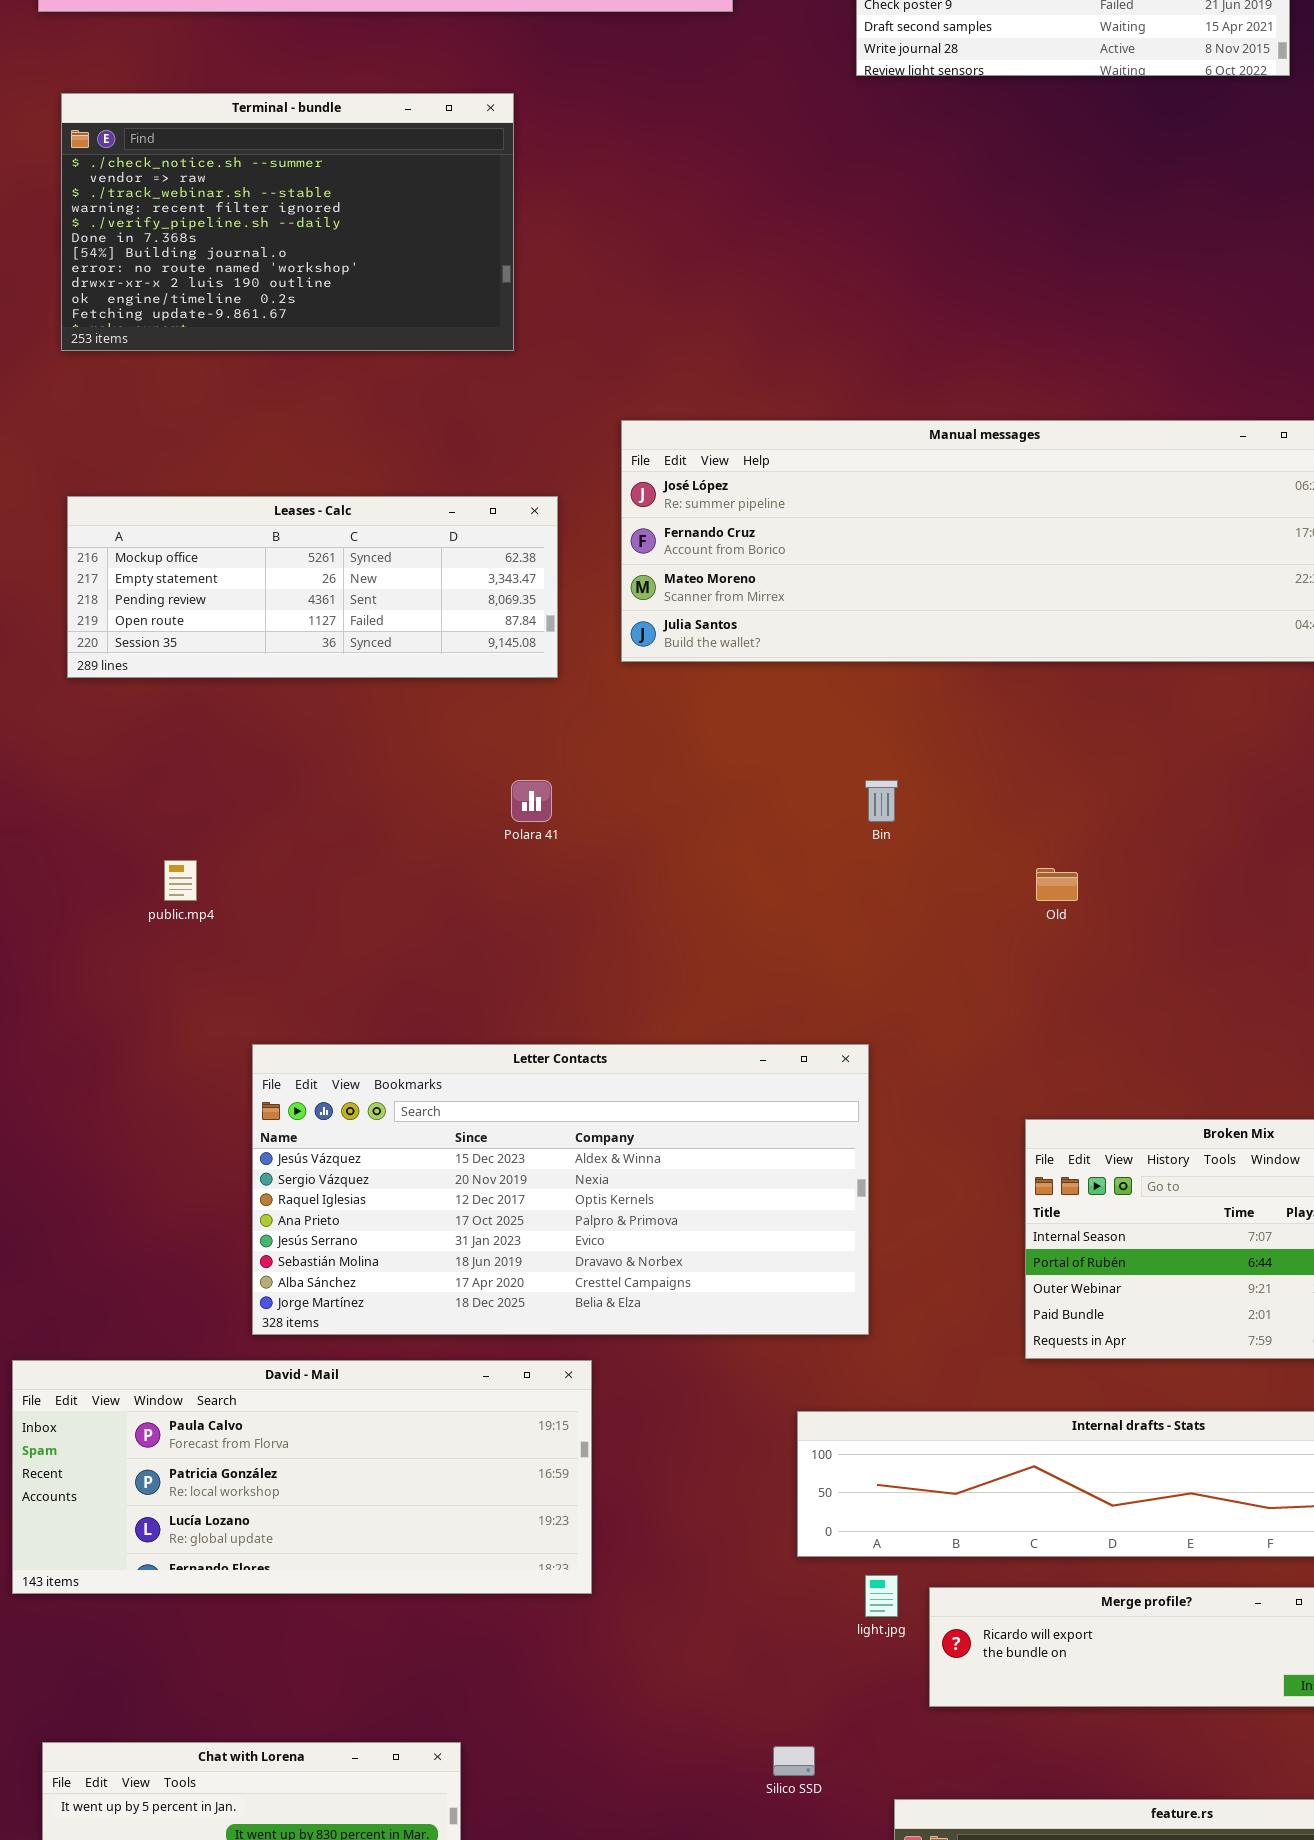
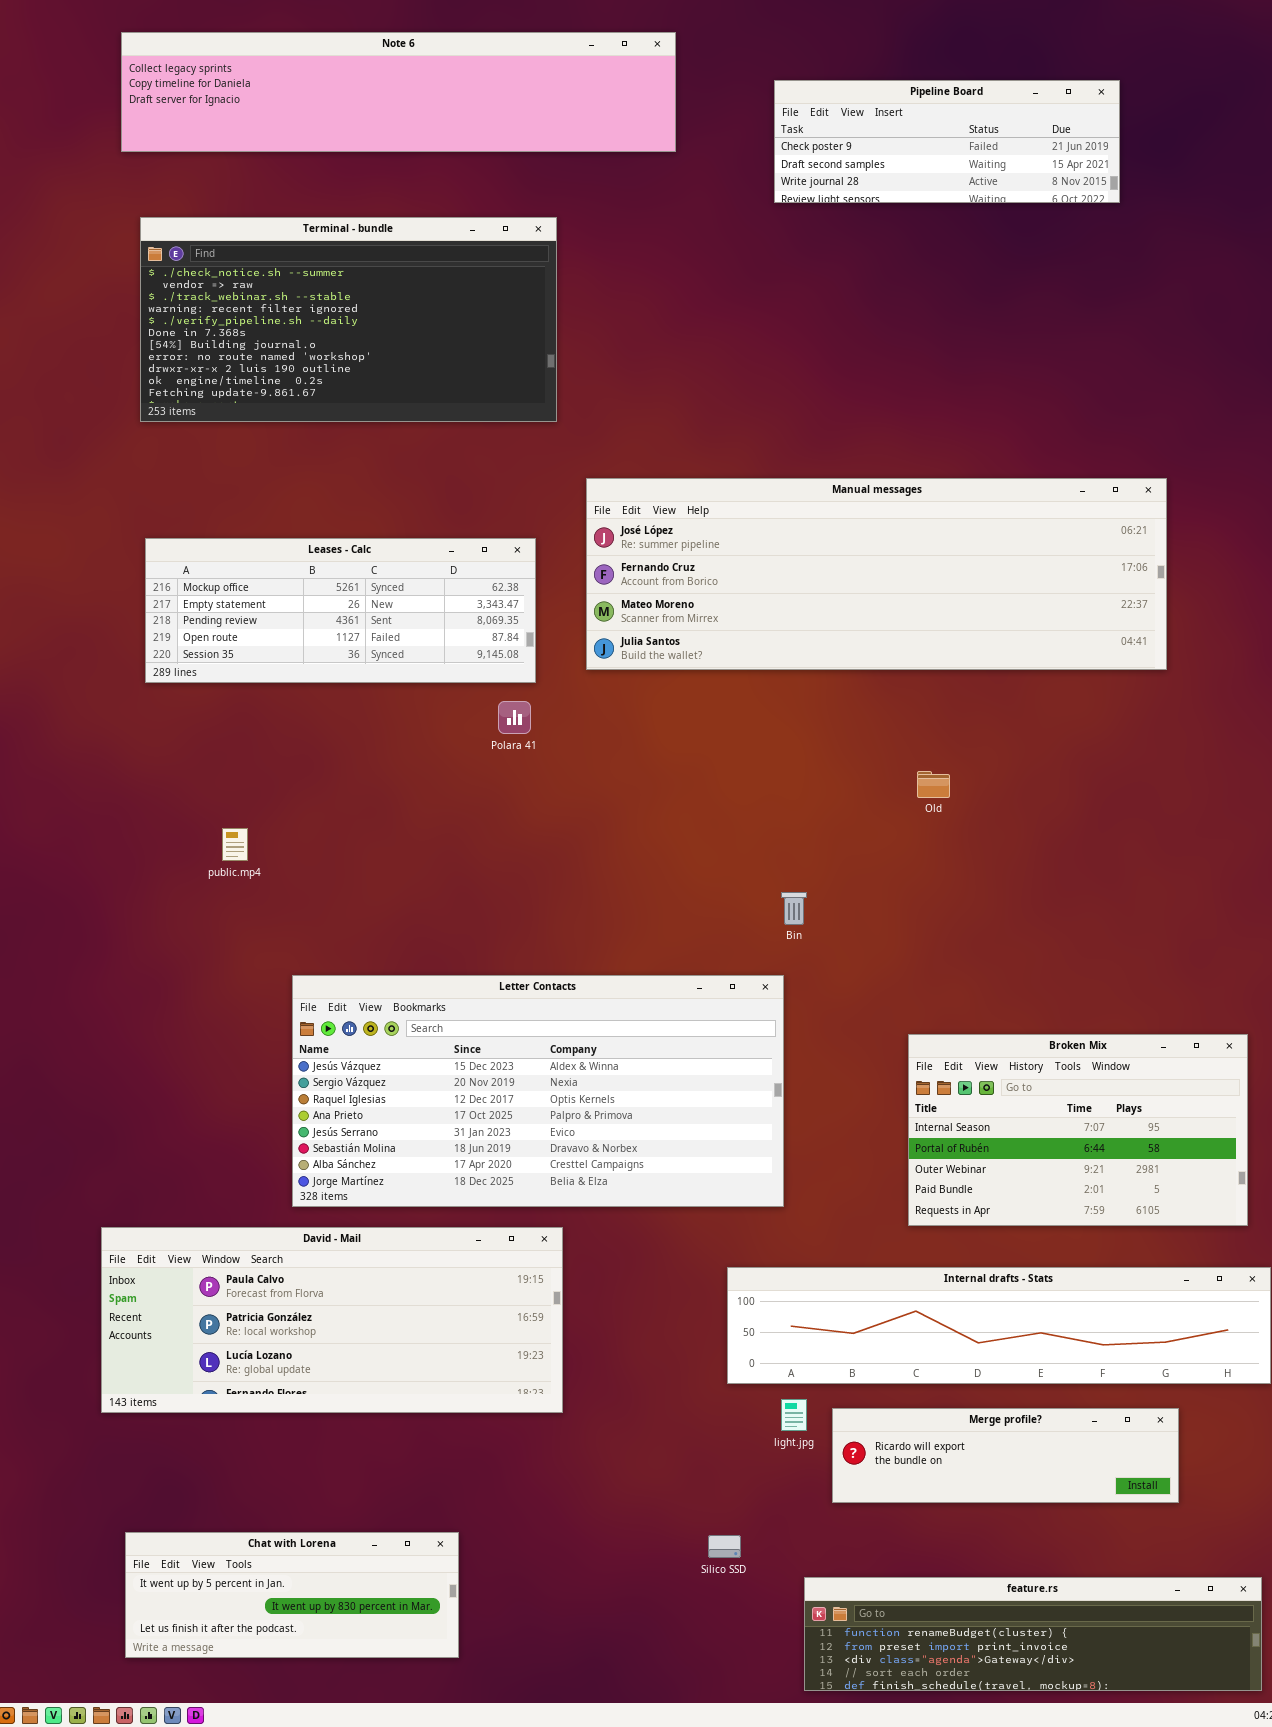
Terminal - bundle: [61,93,514,351] -> [140,217,557,422], resized
Polara 41: [511,780,552,822] -> [498,701,531,734], moved
Bin: [865,780,898,822] -> [781,892,807,925], moved
Old: [1036,868,1078,901] -> [917,771,950,798], moved

